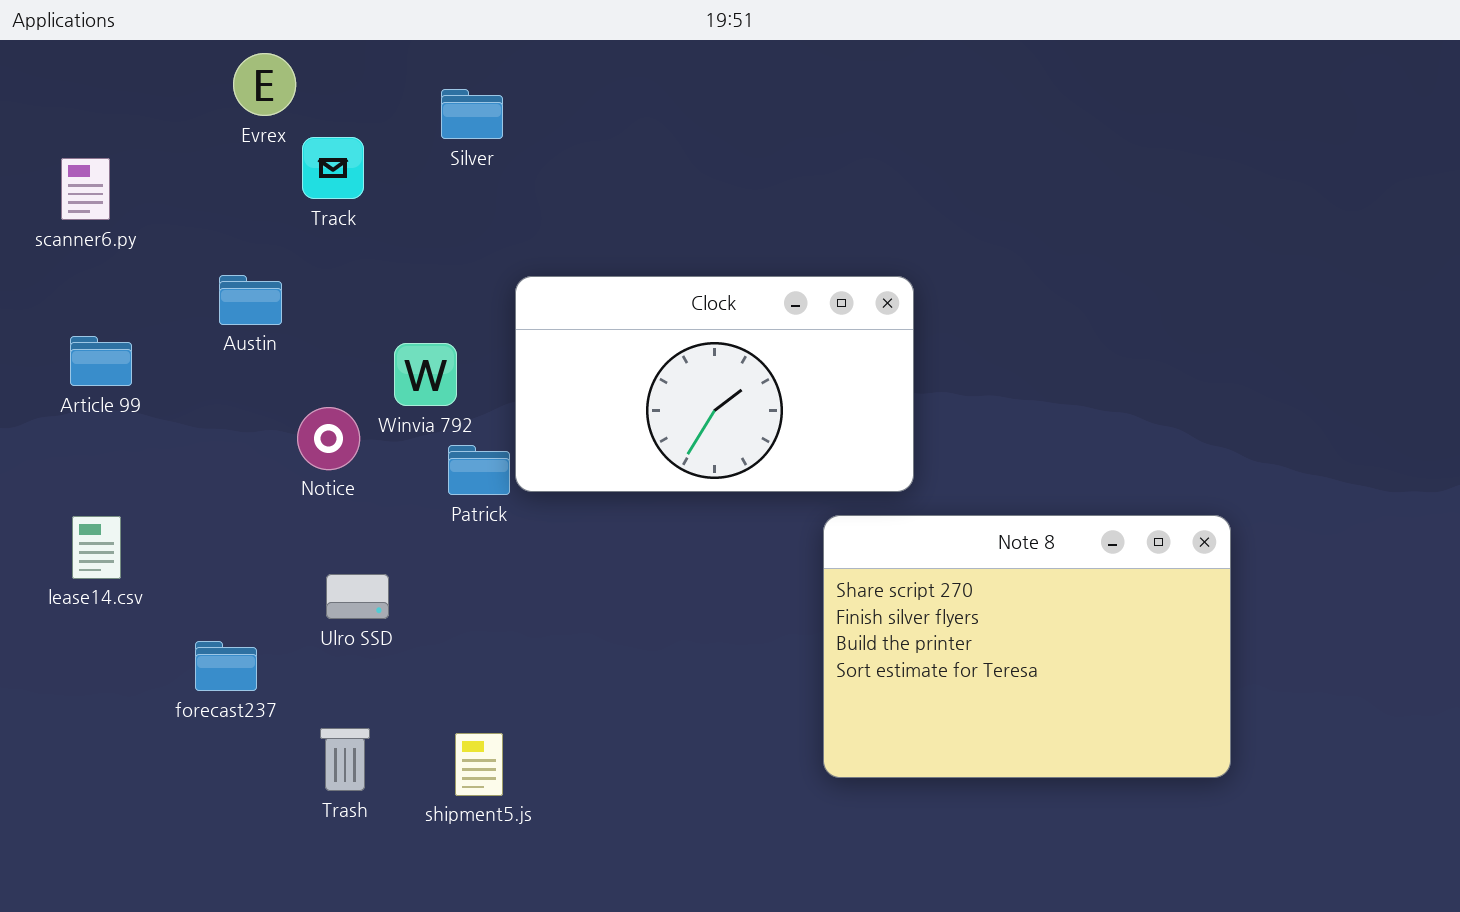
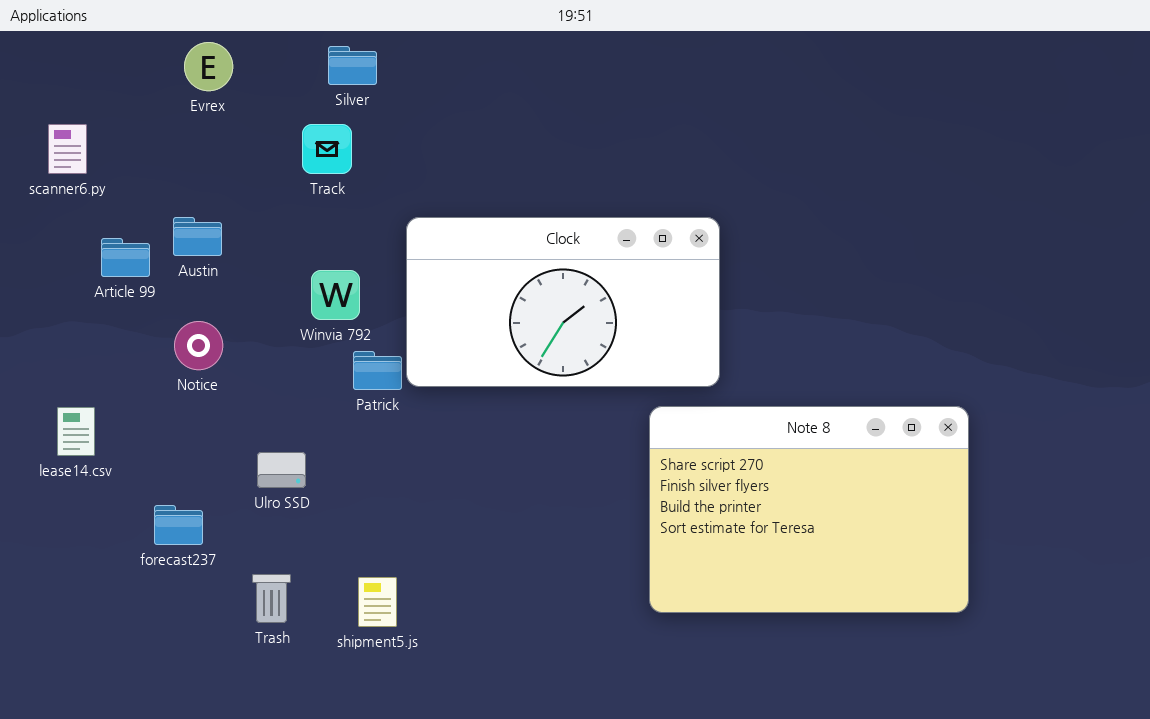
Silver: [441,89,503,139] -> [328,46,377,85], moved
Track: [302,137,364,199] -> [302,124,352,174], moved
Article 99: [70,336,132,386] -> [101,238,150,277], moved
Notice: [297,407,360,470] -> [174,321,223,370], moved

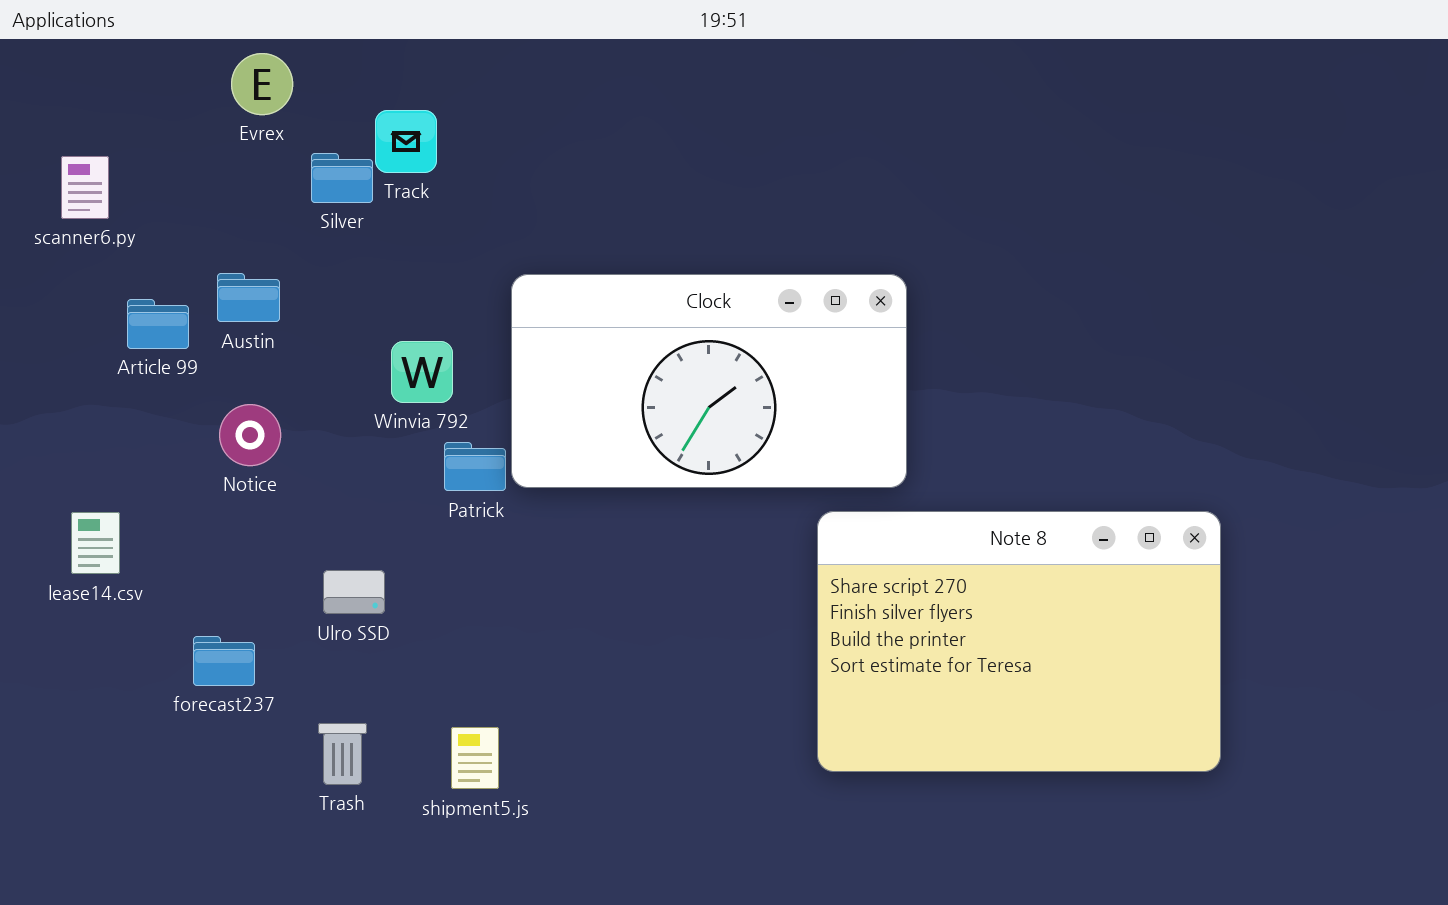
Silver: [328,46,377,85] -> [311,153,373,203], moved
Track: [302,124,352,174] -> [375,110,437,173], moved

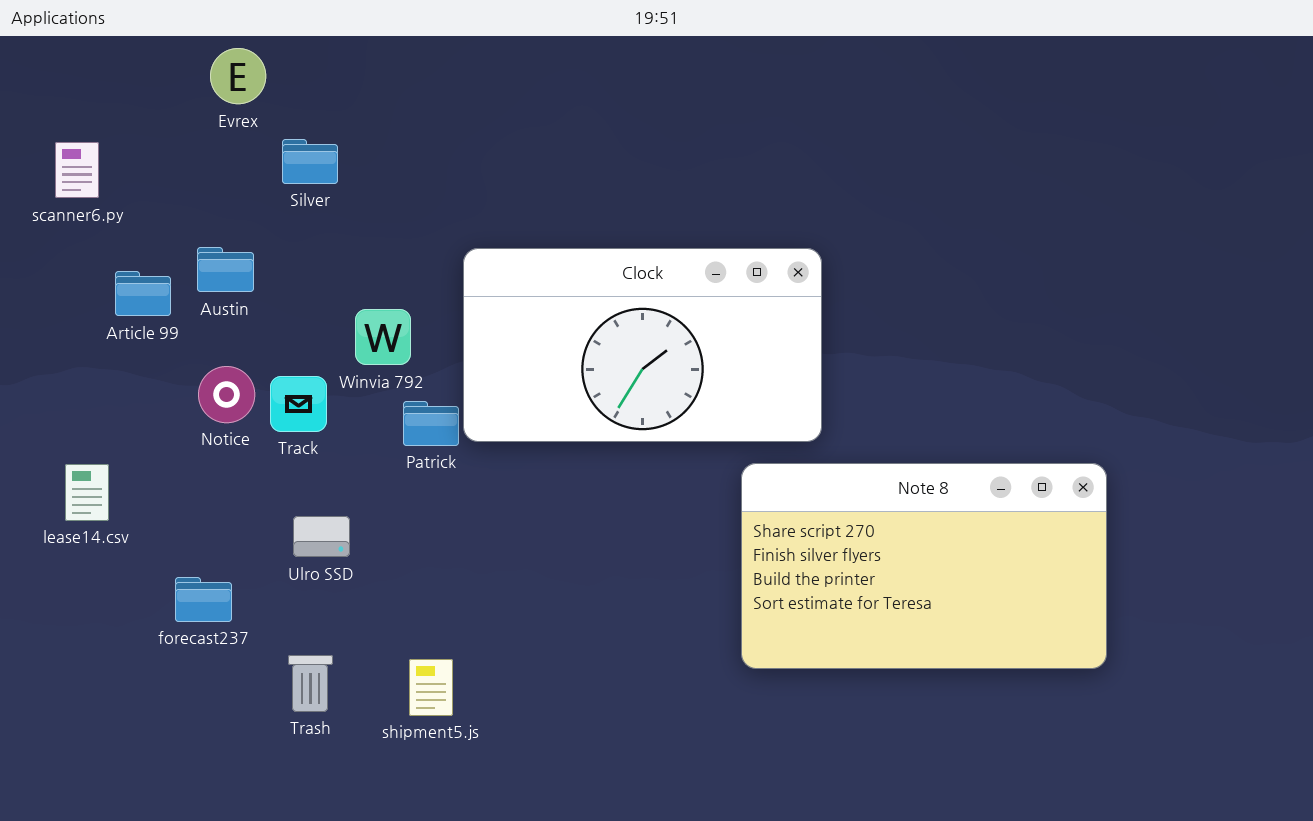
Track: [375,110,437,173] -> [270,376,327,432], moved
Note 8: [817,511,1221,772] -> [741,463,1107,669], resized

